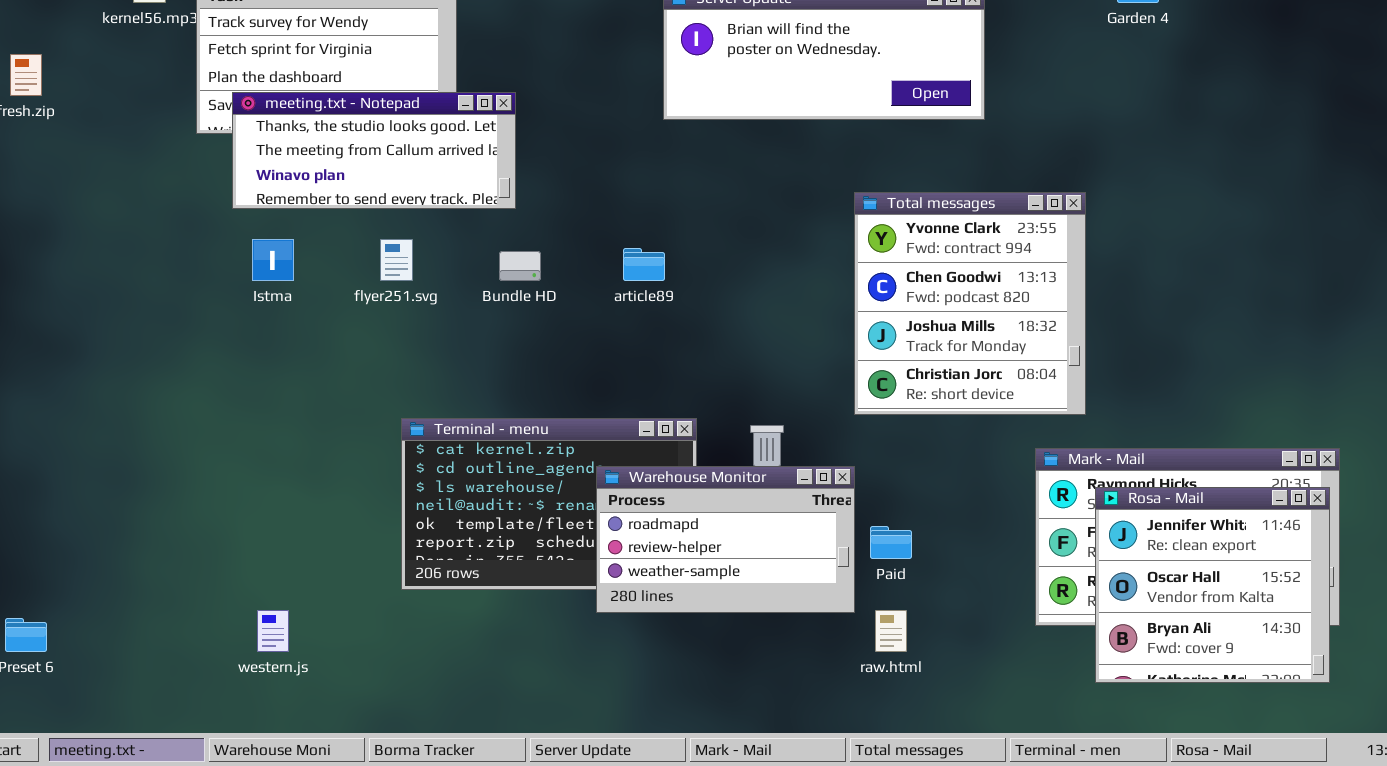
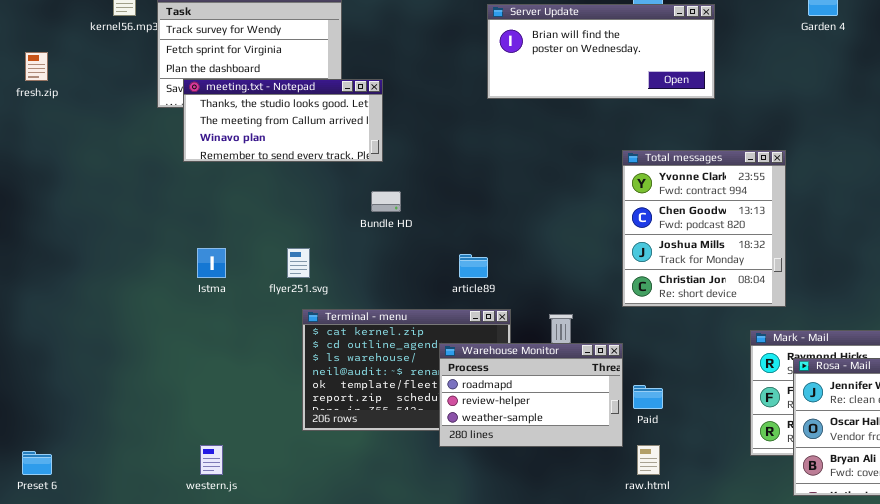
Istma: [252,239,294,281] -> [197,248,226,278], moved
flyer251.svg: [380,239,413,281] -> [287,248,310,278], moved
article89: [623,248,665,281] -> [459,254,488,278], moved

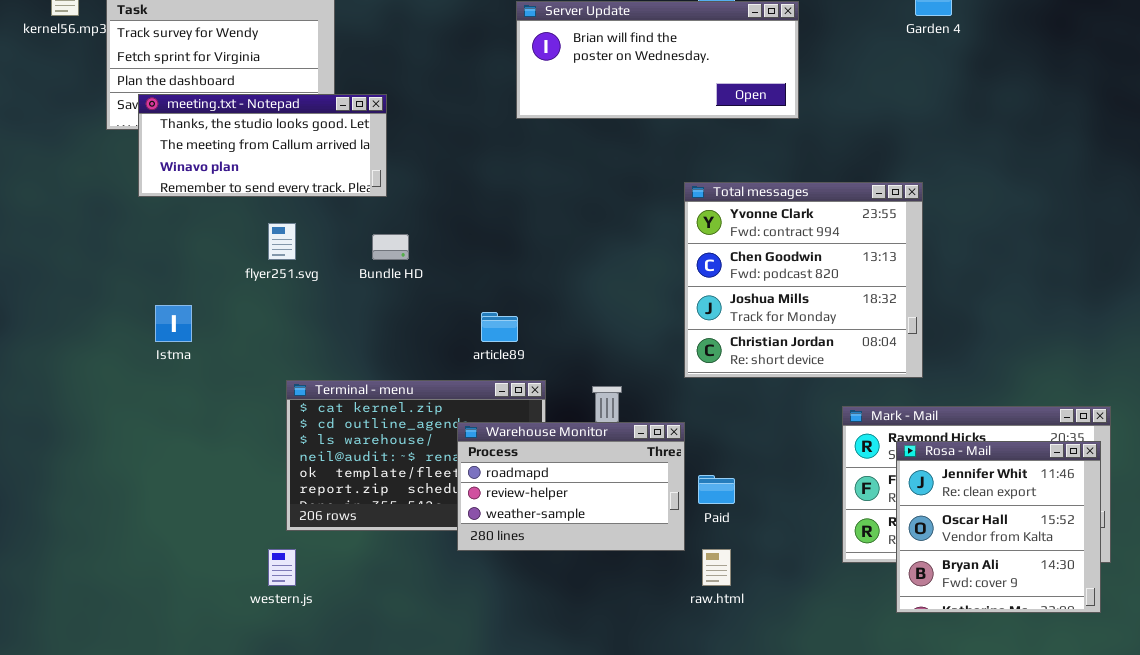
Total messages: [622,150,786,307] -> [684,182,923,378], resized
flyer251.svg: [287,248,310,278] -> [268,223,296,260], moved
western.js: [200,445,223,475] -> [268,549,296,586], moved

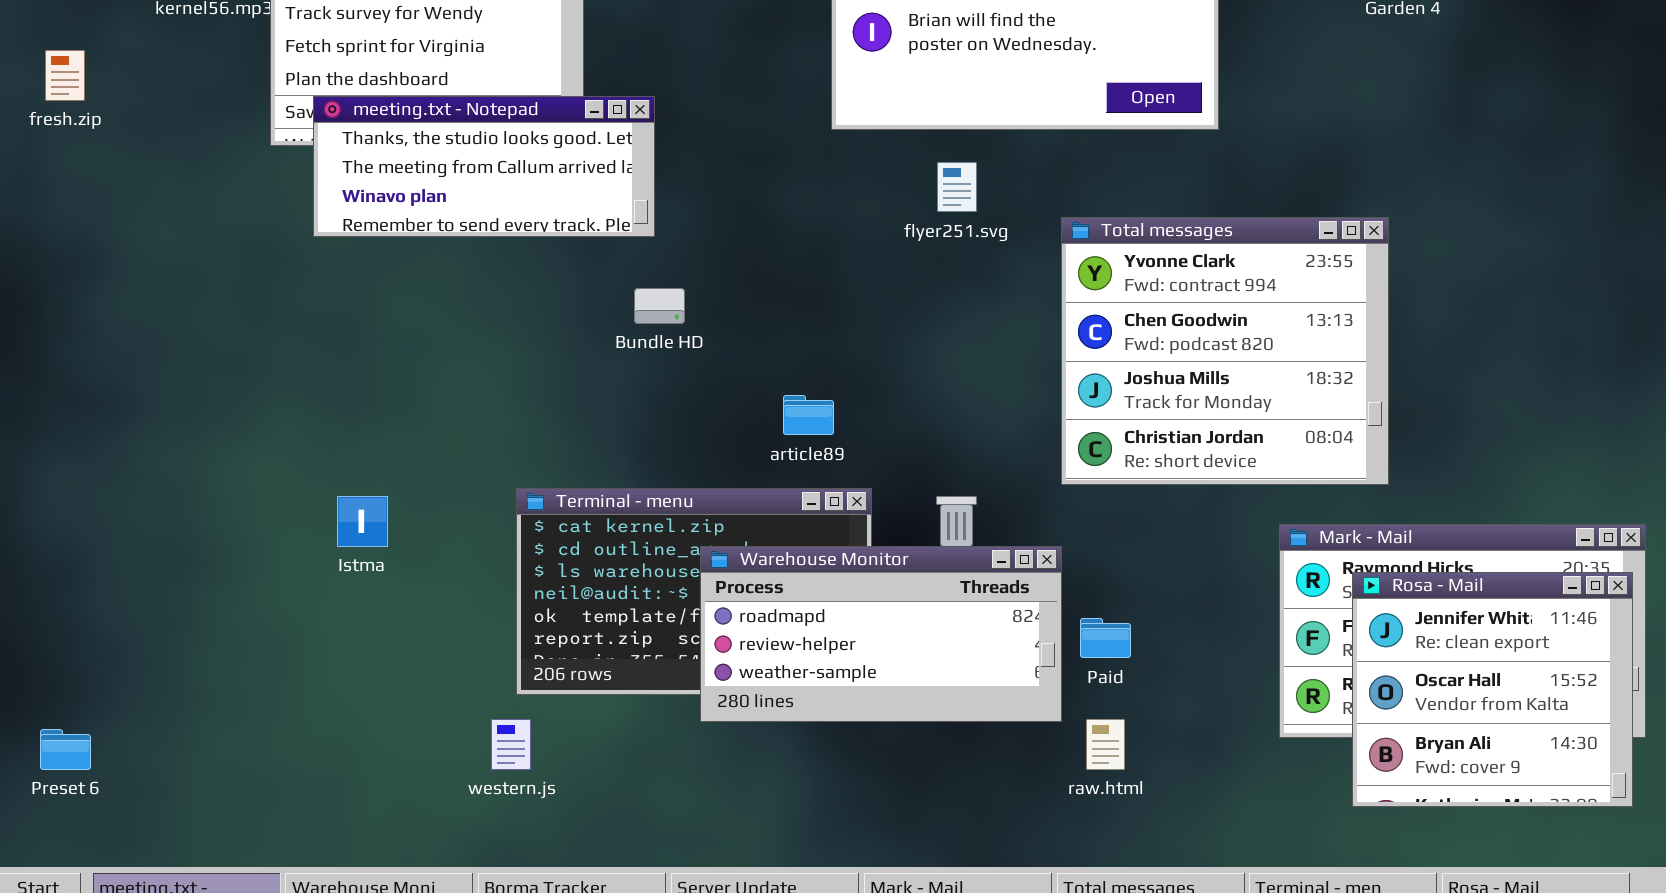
flyer251.svg: [268,223,296,260] -> [937,162,977,212], moved
Istma: [155,305,192,342] -> [337,496,388,547], moved
Warehouse Monitor: [457,422,685,551] -> [700,546,1062,722], resized

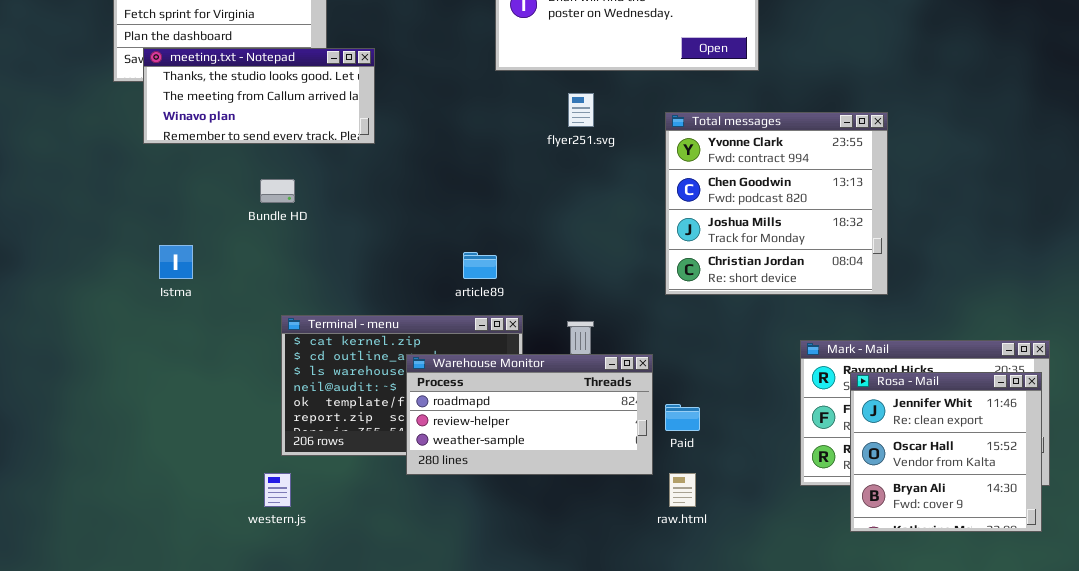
Total messages: [1061,217,1389,485] -> [665,112,888,295], moved
Bundle HD: [634,288,685,324] -> [260,179,295,203], moved
Istma: [337,496,388,547] -> [159,245,193,279], moved

